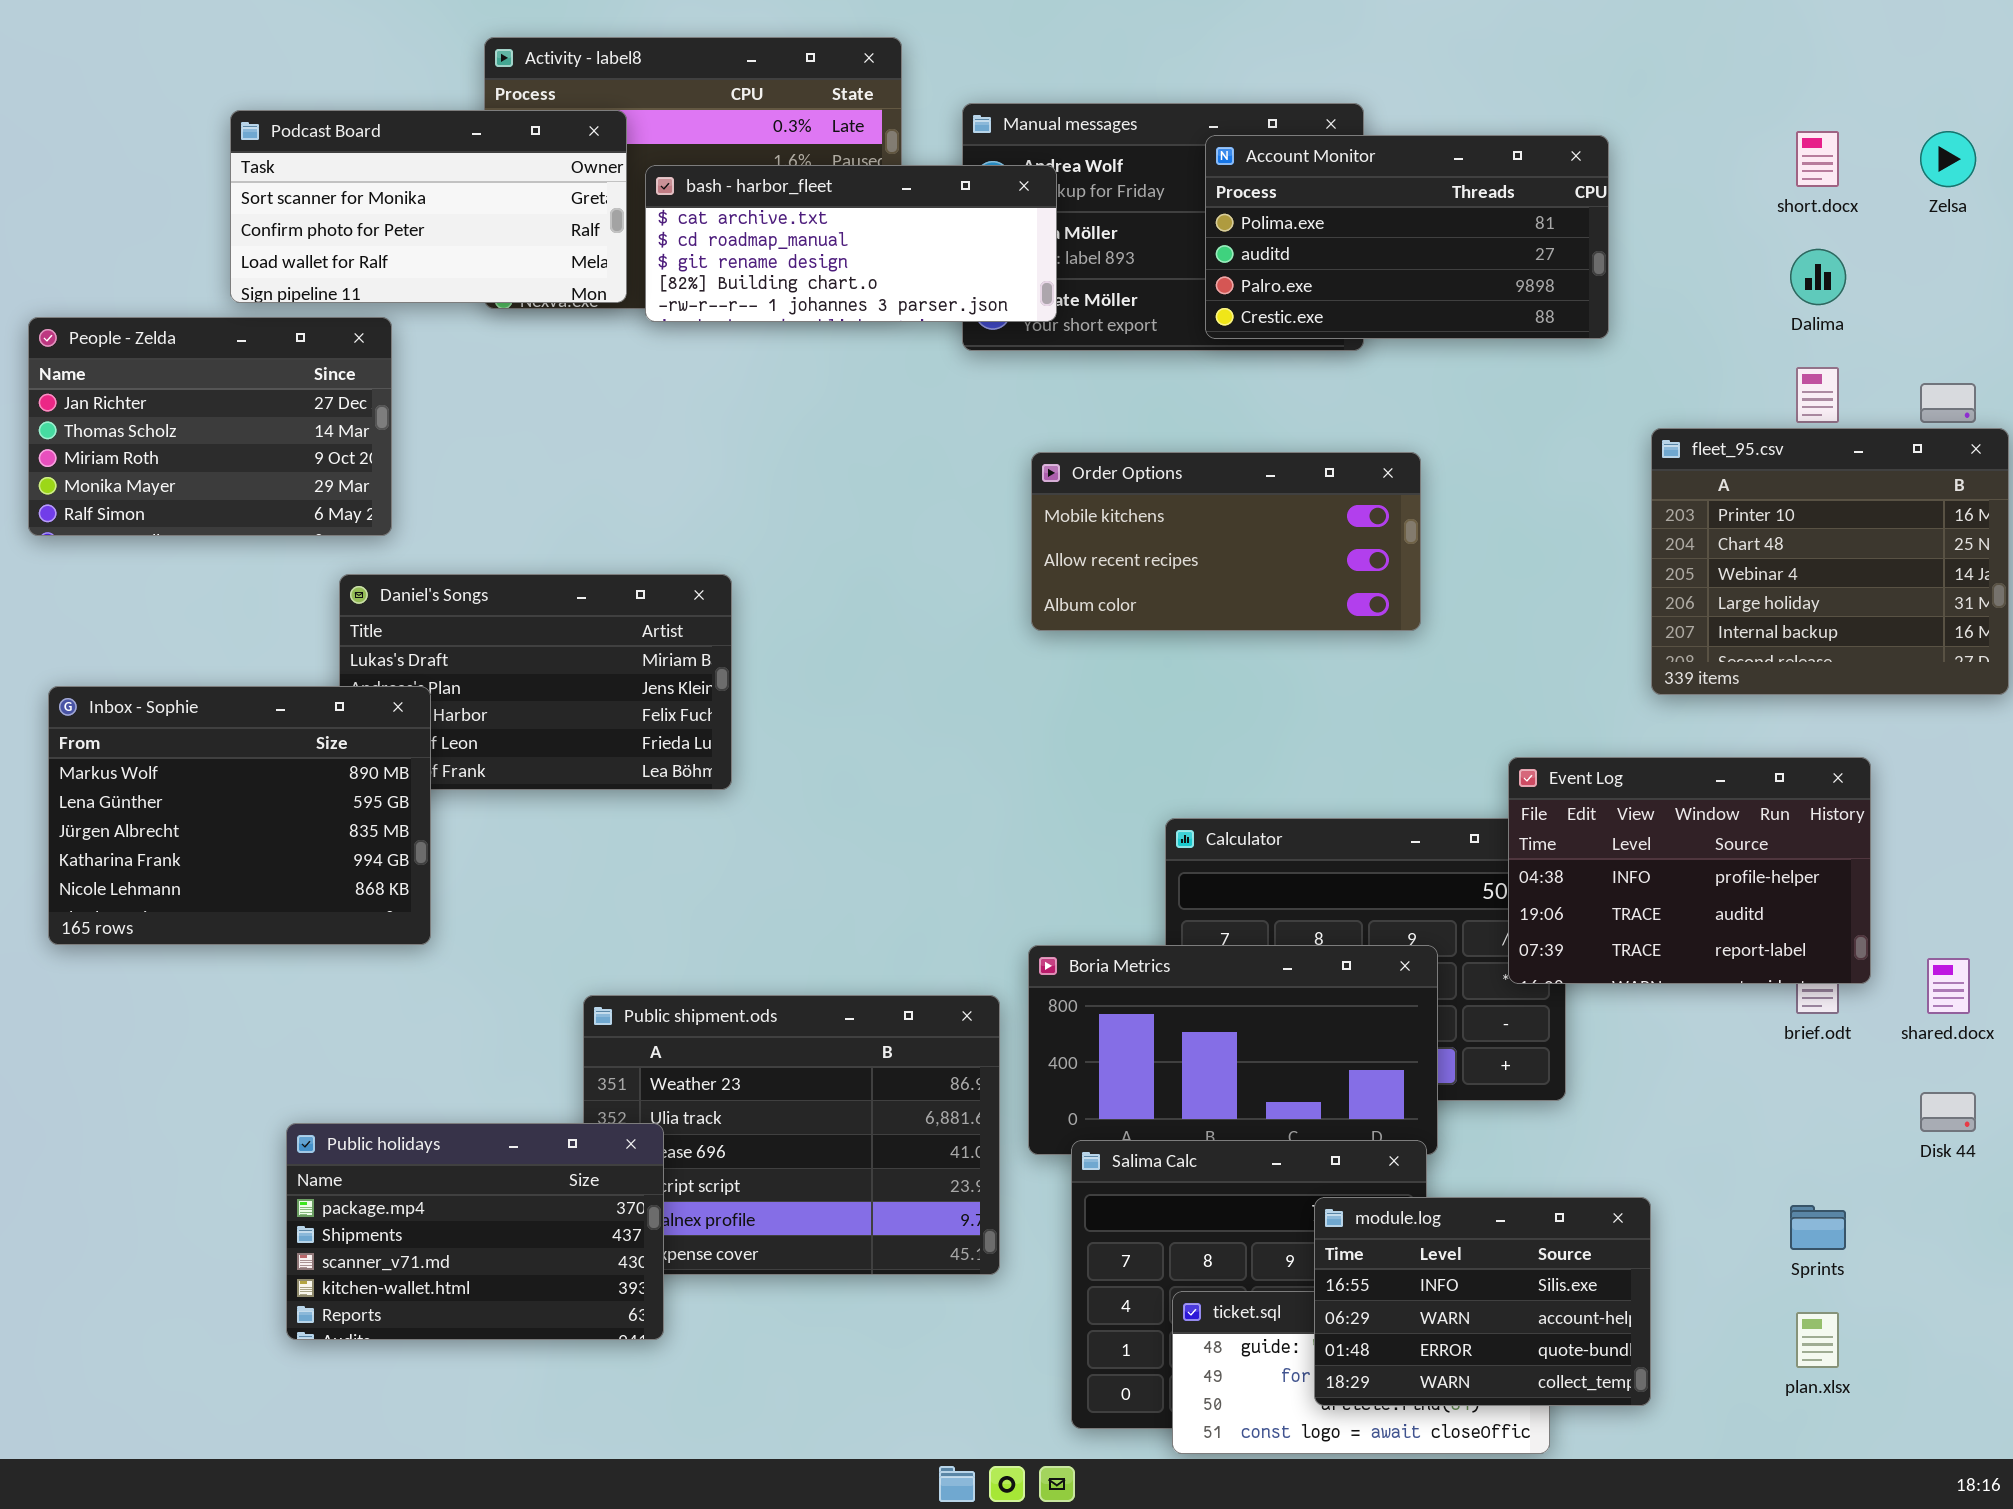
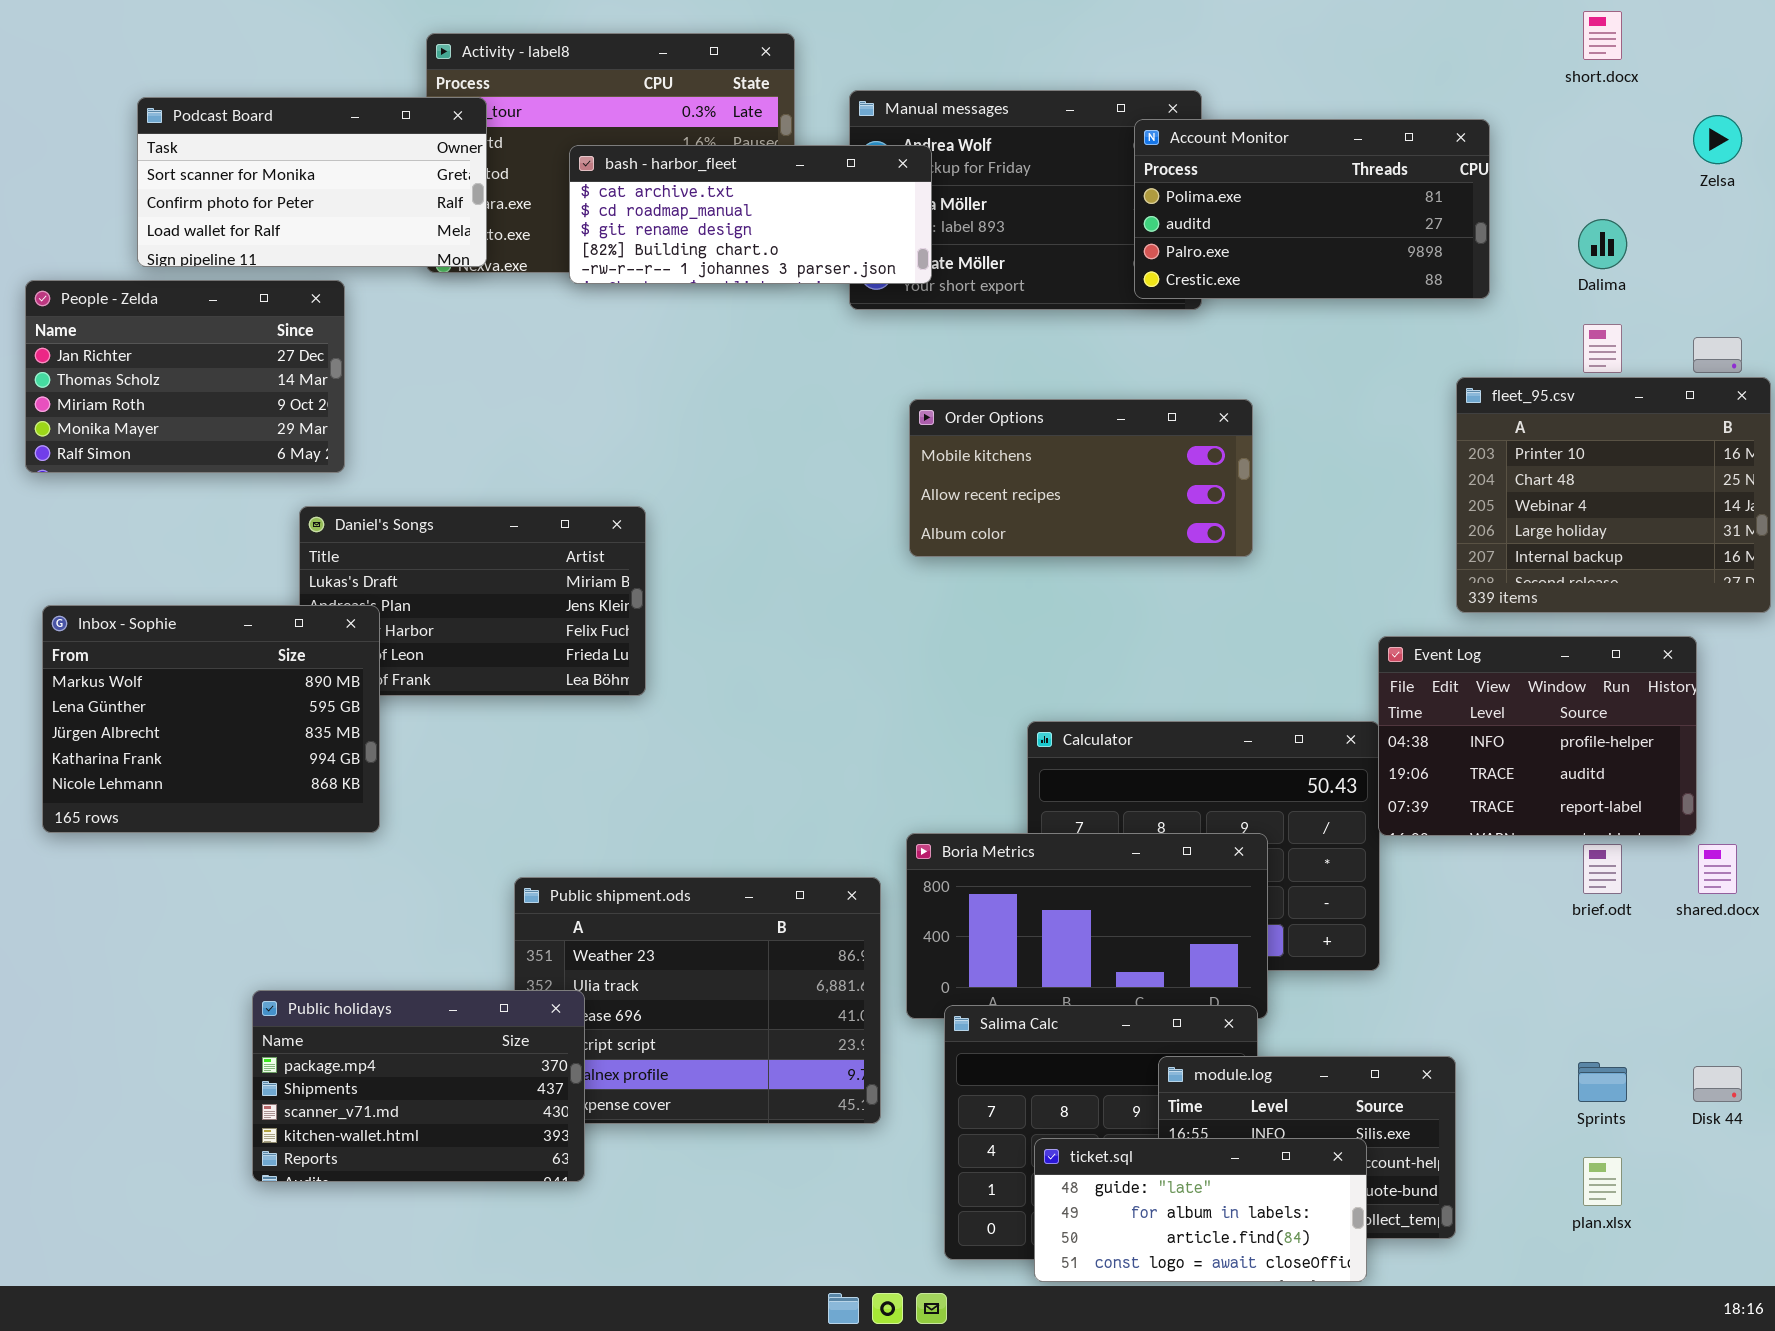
Podcast Board: [230,110,627,303] -> [137,97,487,267], moved
short.docx: [1796,131,1839,187] -> [1583,11,1622,60], moved
Account Monitor: [1205,135,1609,339] -> [1134,119,1490,299], moved
Event Log: [1508,757,1871,984] -> [1378,636,1697,836], moved
Disk 44: [1920,1092,1976,1132] -> [1693,1066,1742,1102], moved
ticket.sql: [1172,1291,1550,1454] -> [1034,1138,1367,1282], raised

